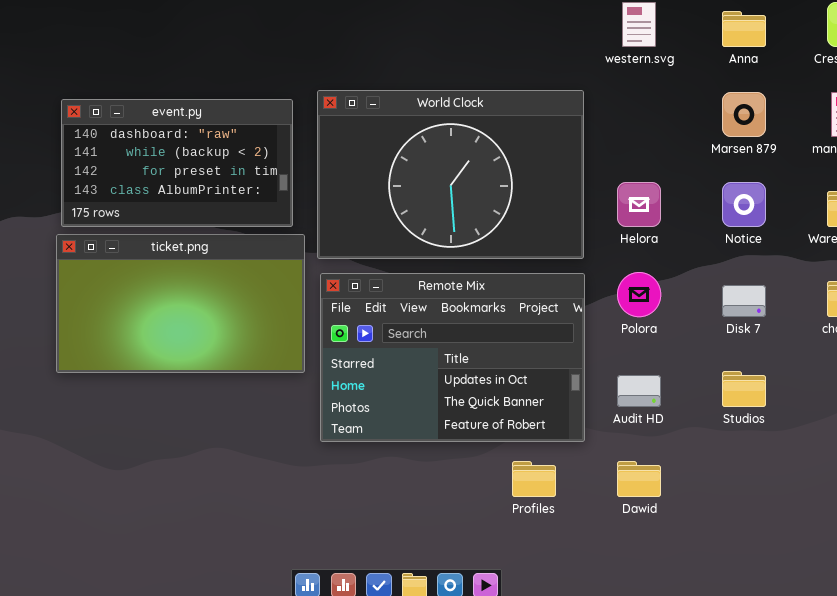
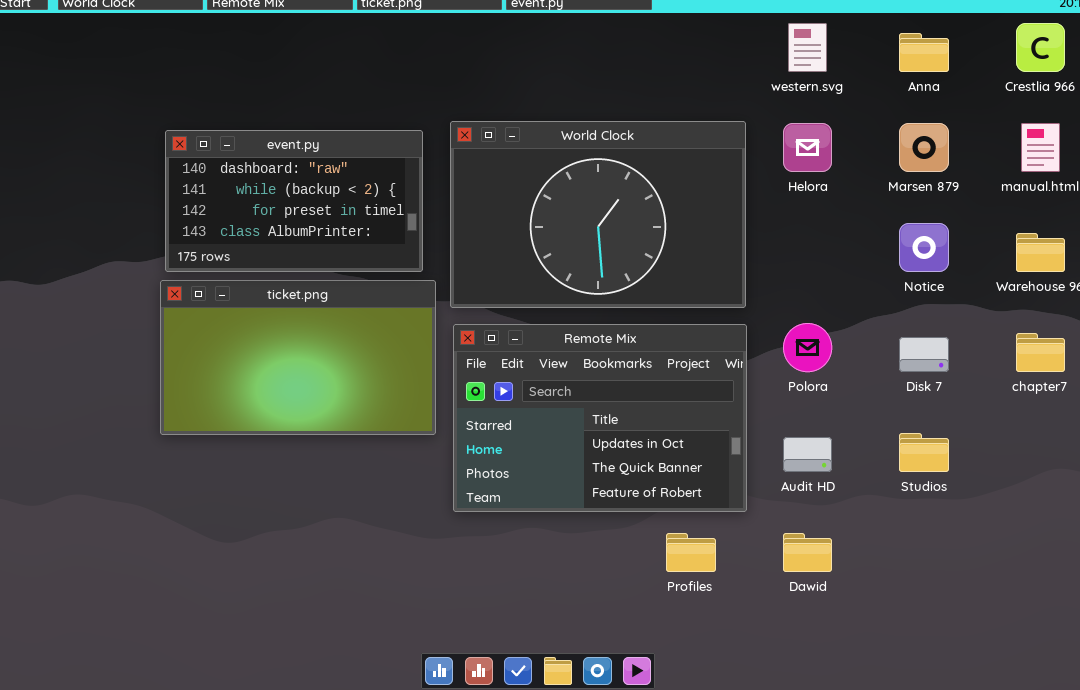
Helora: [617,182,661,227] -> [783,123,832,172], moved

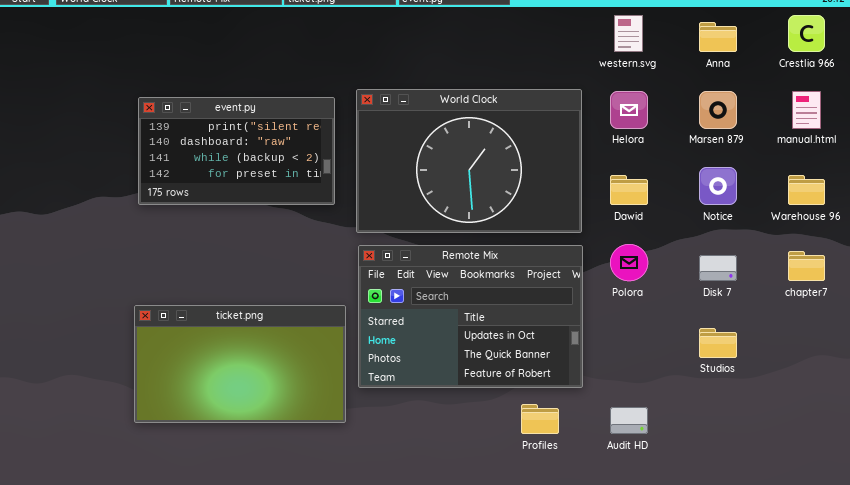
event.py: [165,130,423,272] -> [138,97,335,205], scrolled up 1 row
ticket.png: [160,280,436,435] -> [134,305,346,423], moved
Audit HD: [783,437,832,472] -> [610,407,648,434], moved
Dawid: [783,533,832,572] -> [610,175,648,205], moved

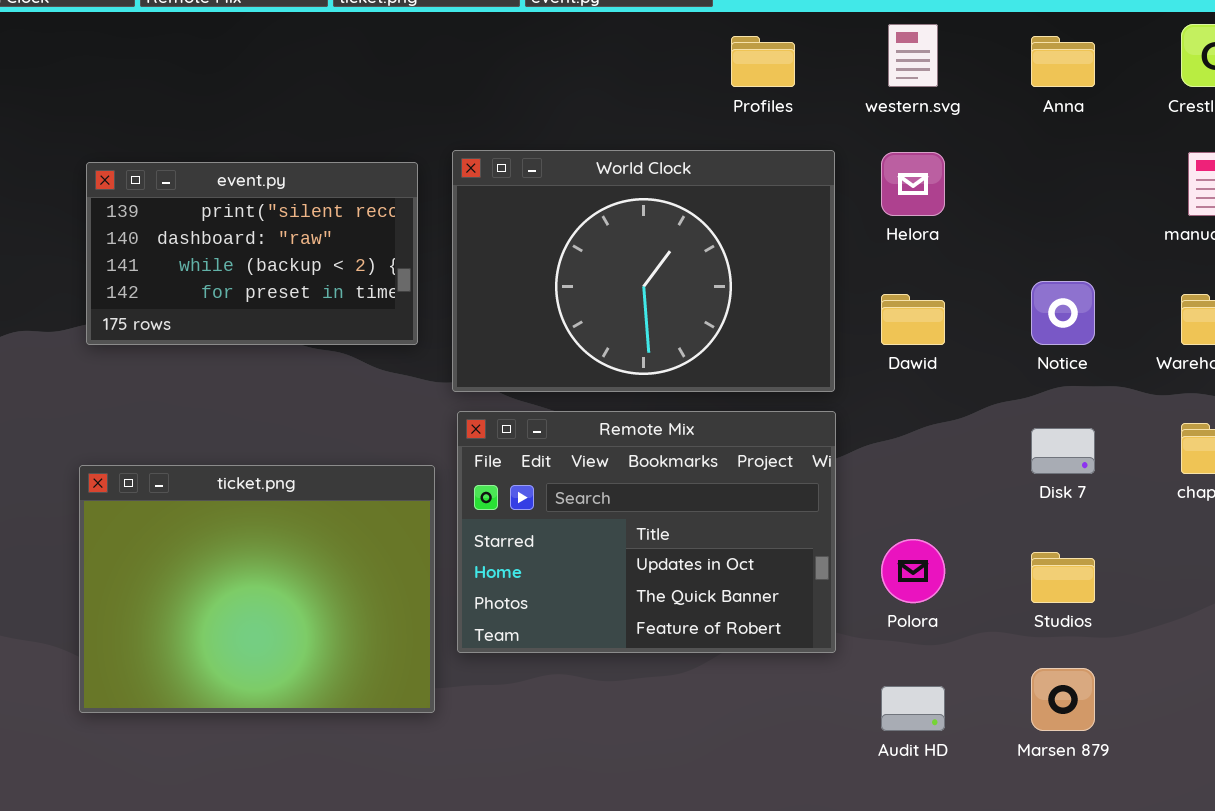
Marsen 879: [699,91,737,129] -> [1031,668,1095,731], moved
Polora: [610,244,648,281] -> [881,539,945,603], moved
ticket.png: [134,305,346,423] -> [79,465,435,713], resized
Profiles: [521,404,559,434] -> [731,36,795,87], moved

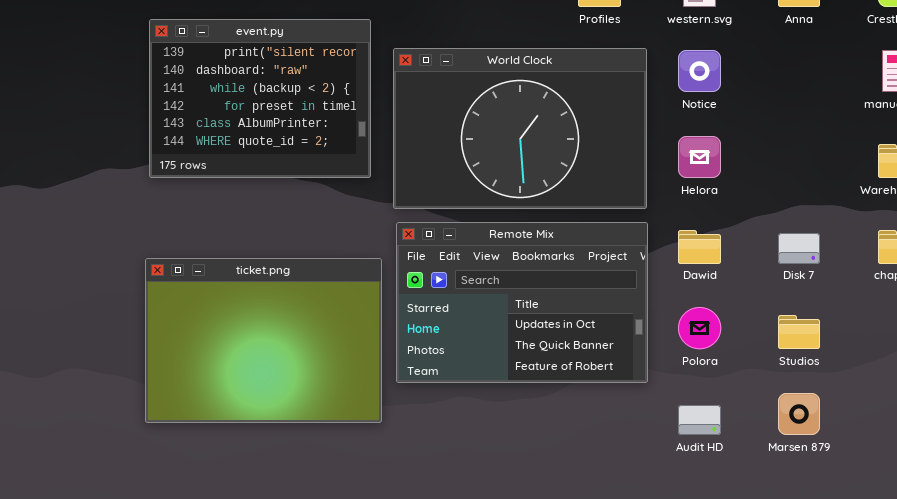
Helora: [881,152,945,216] -> [678,136,721,178], moved
event.py: [86,162,418,345] -> [149,19,371,178], resized
Notice: [1031,281,1095,345] -> [678,50,721,92], moved
Dawid: [881,294,945,345] -> [678,230,721,264], moved

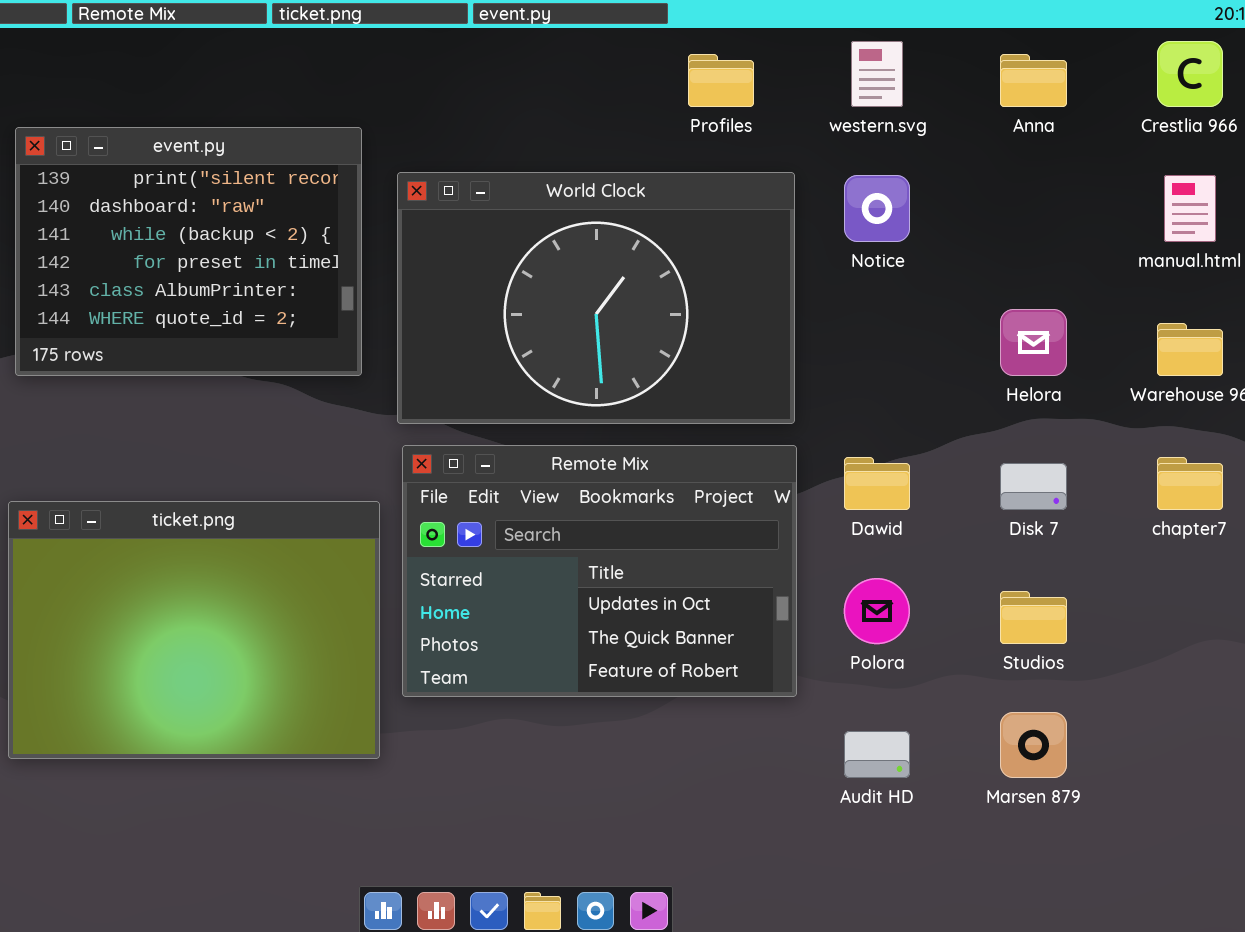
Helora: [678,136,721,178] -> [1000,309,1067,376], moved

